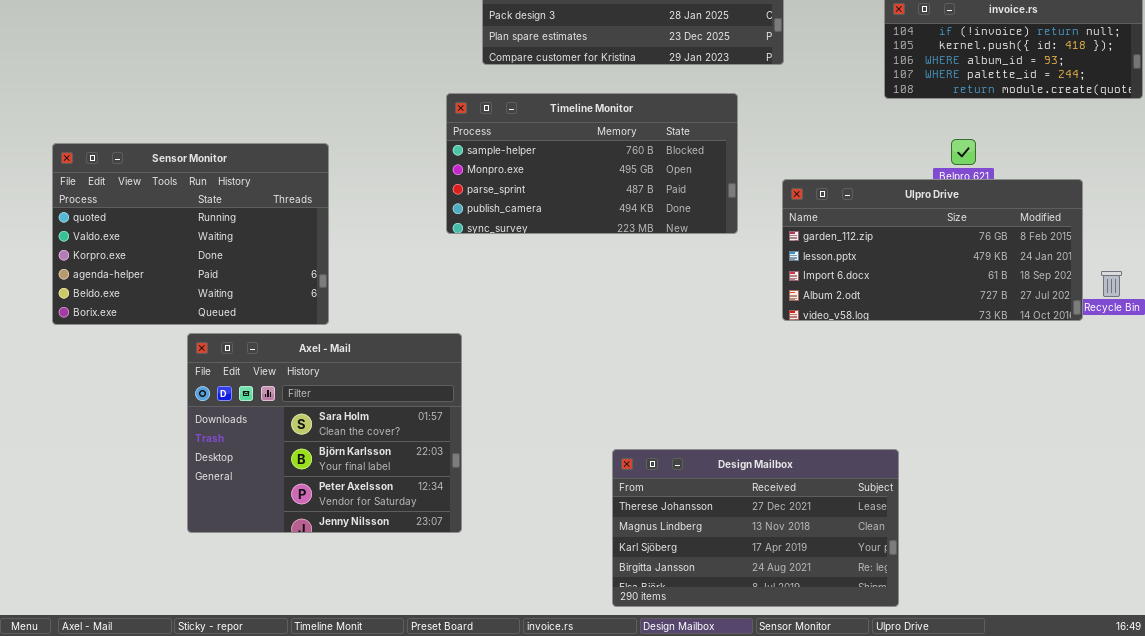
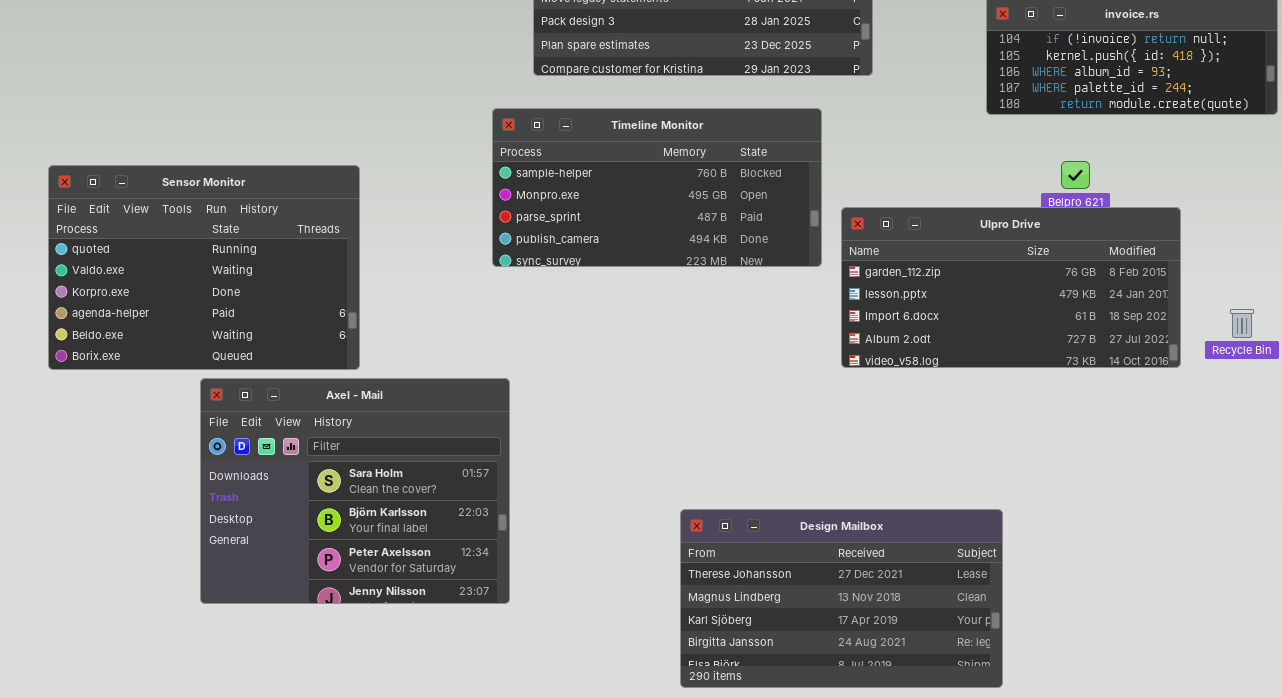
Ulpro Drive: [782,179,1083,321] -> [841,207,1181,368], moved

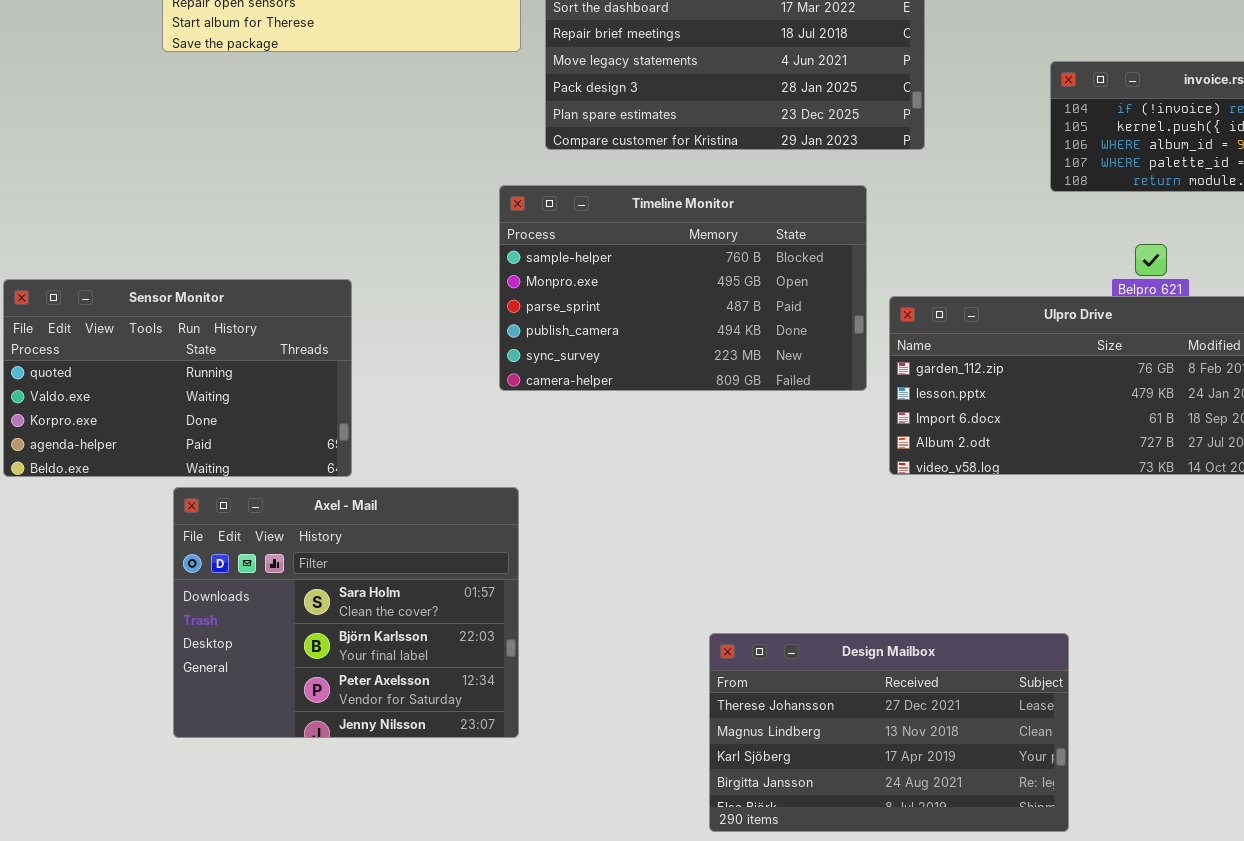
Timeline Monitor: [492,108,822,267] -> [499,185,867,391], resized
Sensor Monitor: [48,165,360,370] -> [3,279,352,477], resized

